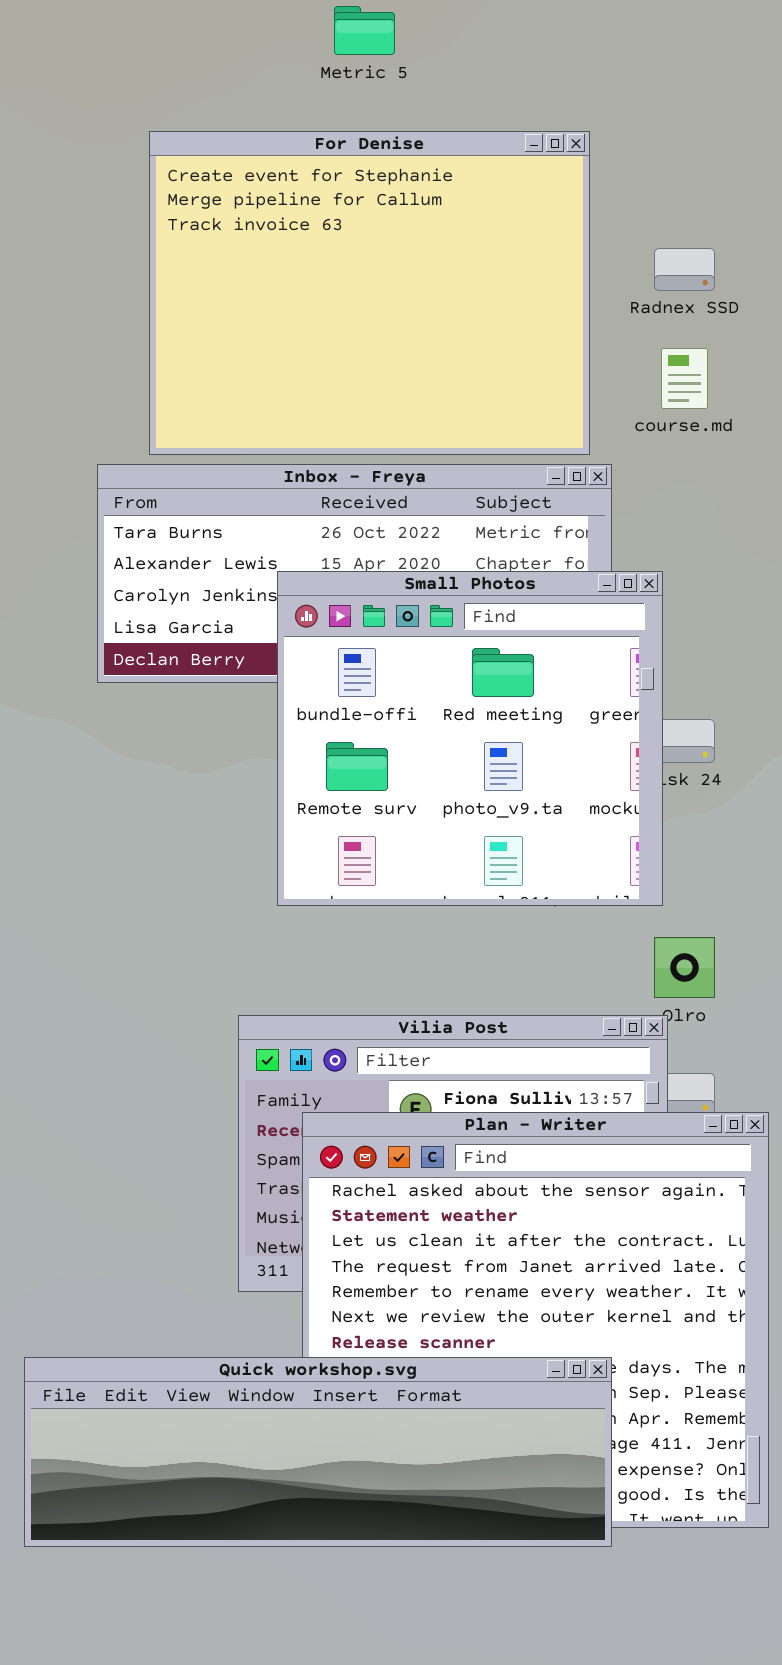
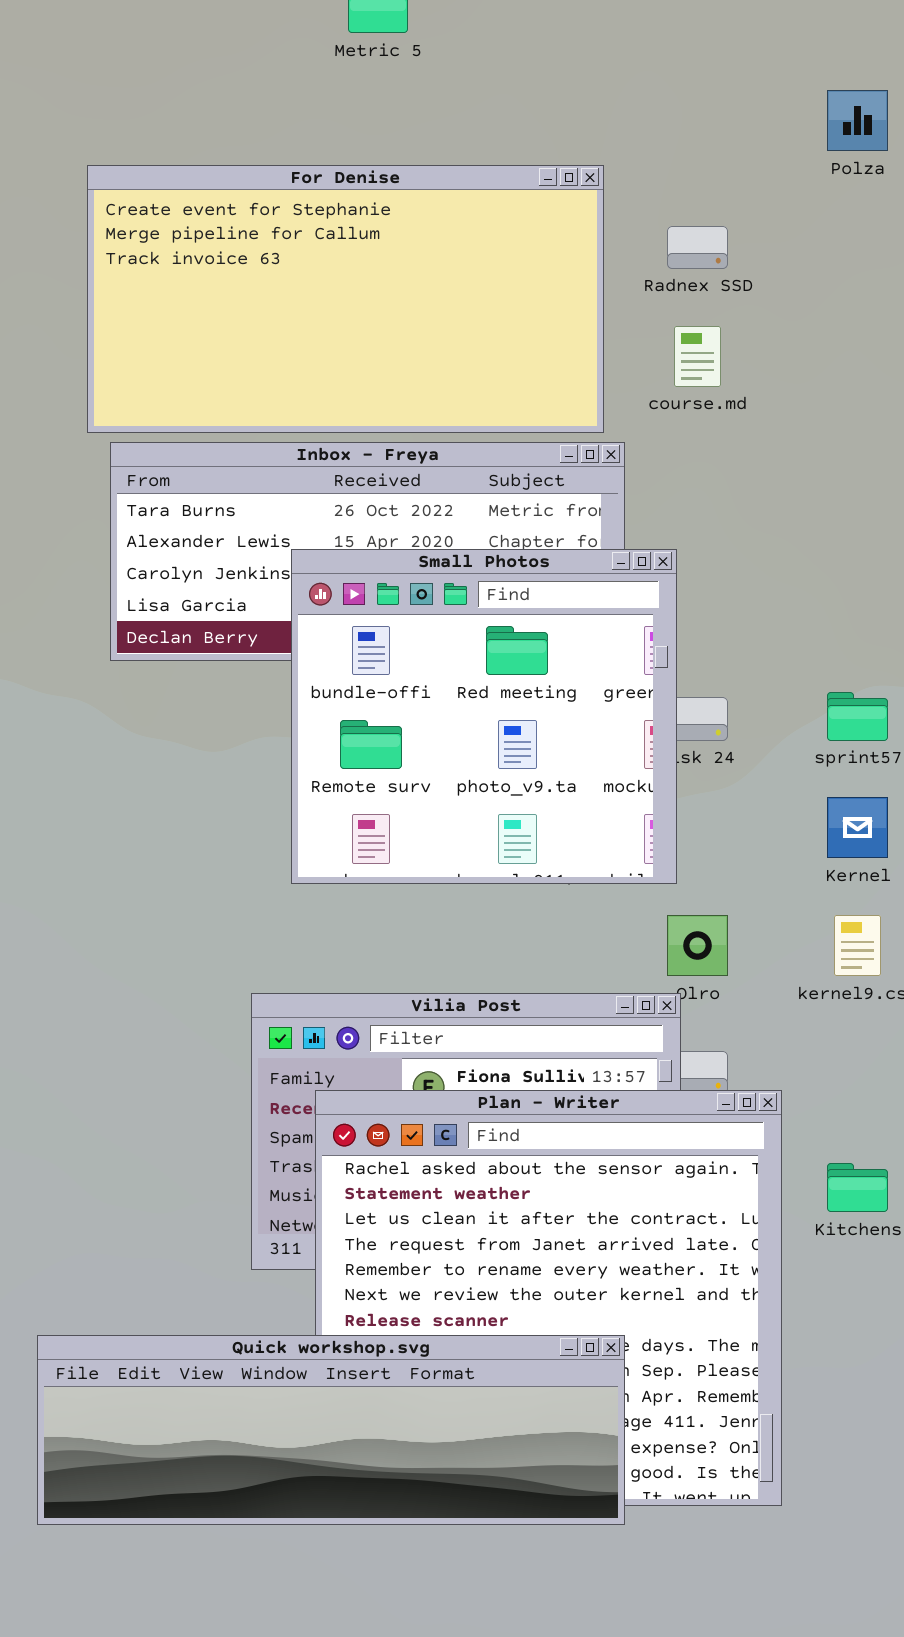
For Denise: [149,131,590,455] -> [87,165,604,433], resized

